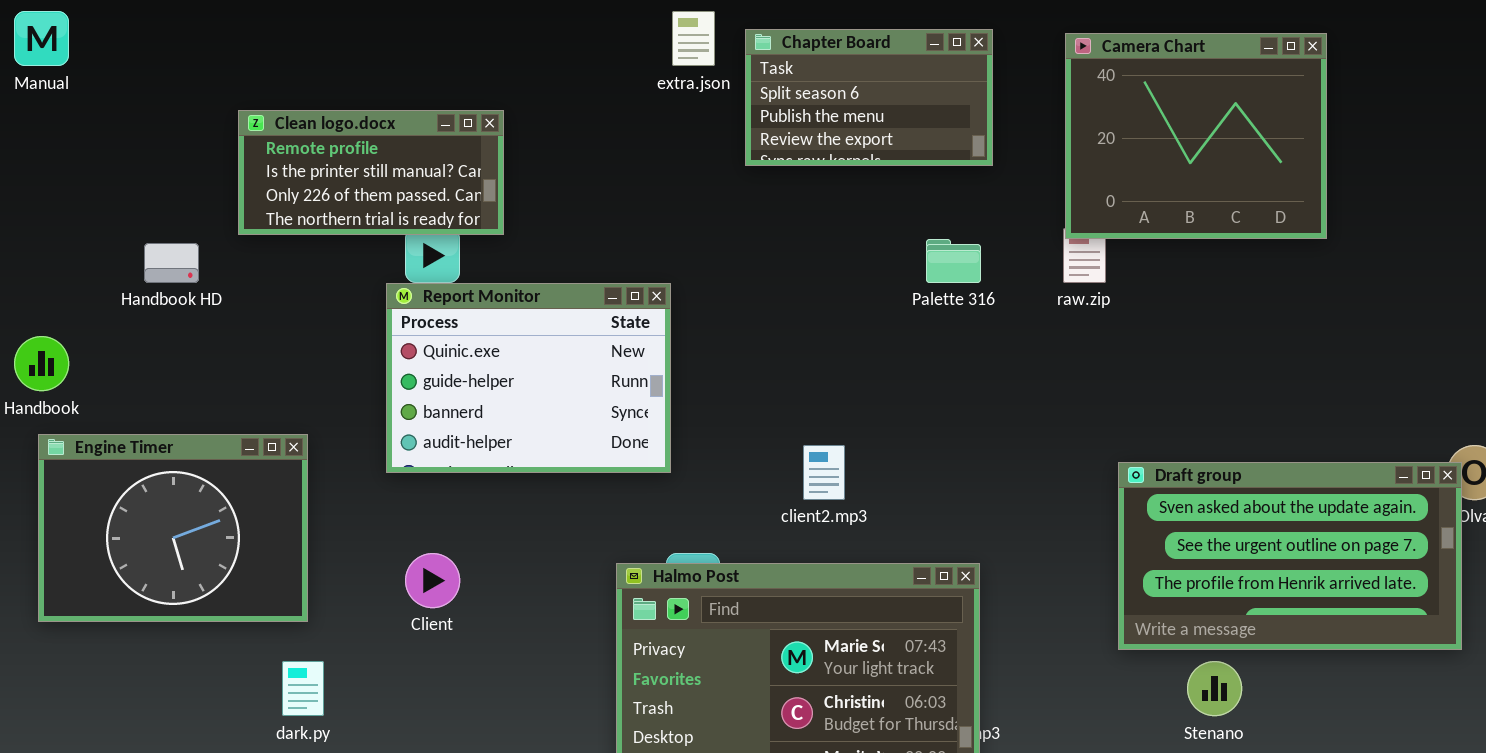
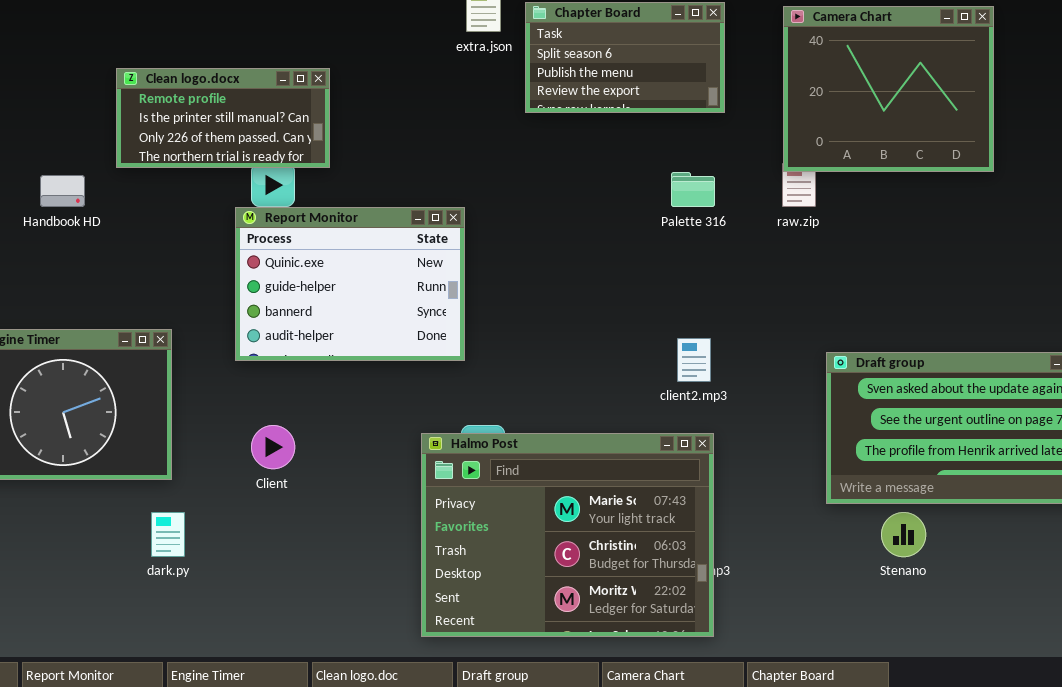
client2.mp3: [803,445,845,500] -> [677,338,711,382], moved

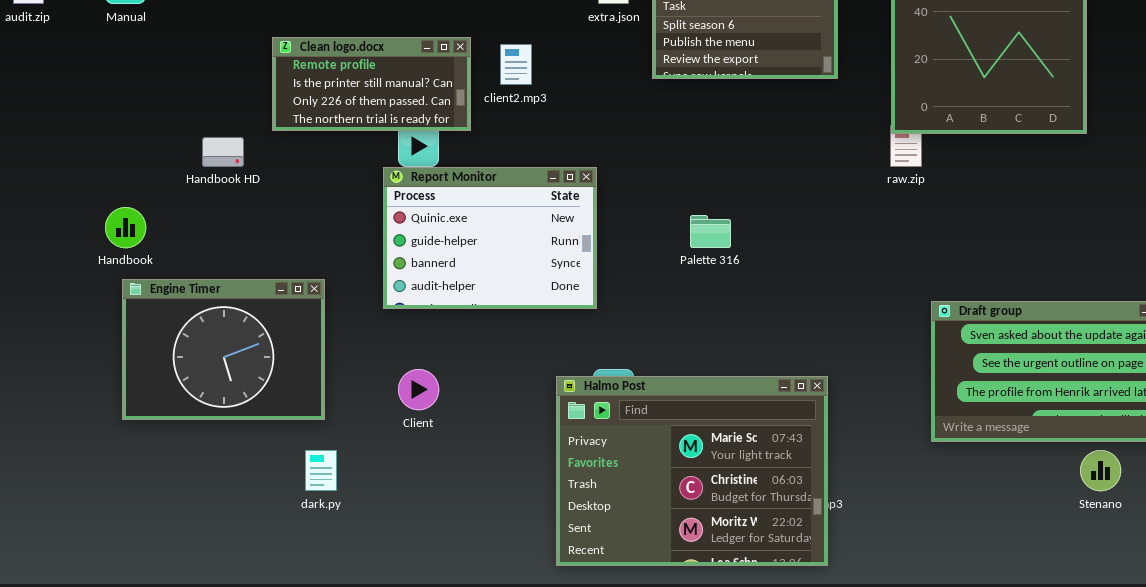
Palette 316: [671,172,715,207] -> [690,215,731,248], moved
client2.mp3: [677,338,711,382] -> [500,44,532,85], moved
Stenano: [881,512,926,557] -> [1080,450,1121,491], moved

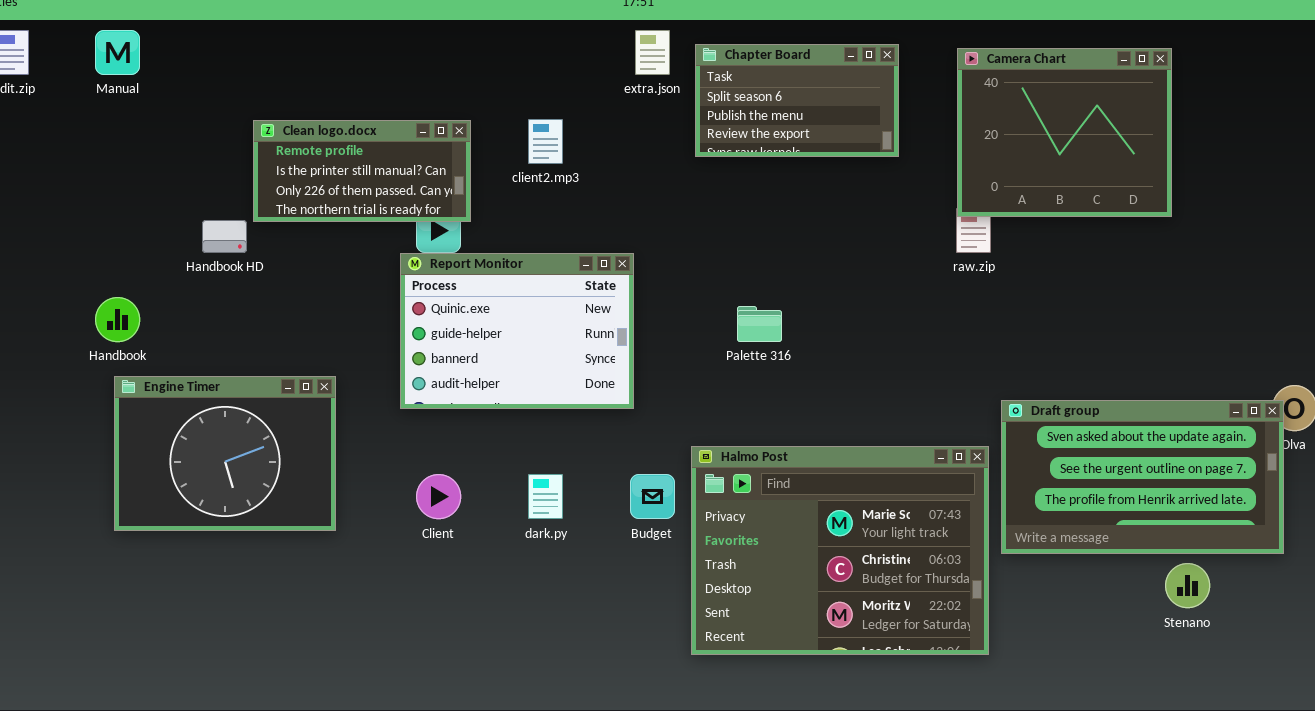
Clean logo.docx: [272,37,471,131] -> [253,120,471,222], moved
Halmo Post: [556,376,828,566] -> [691,446,989,655], moved
dark.py: [305,450,337,491] -> [528,474,563,519], moved

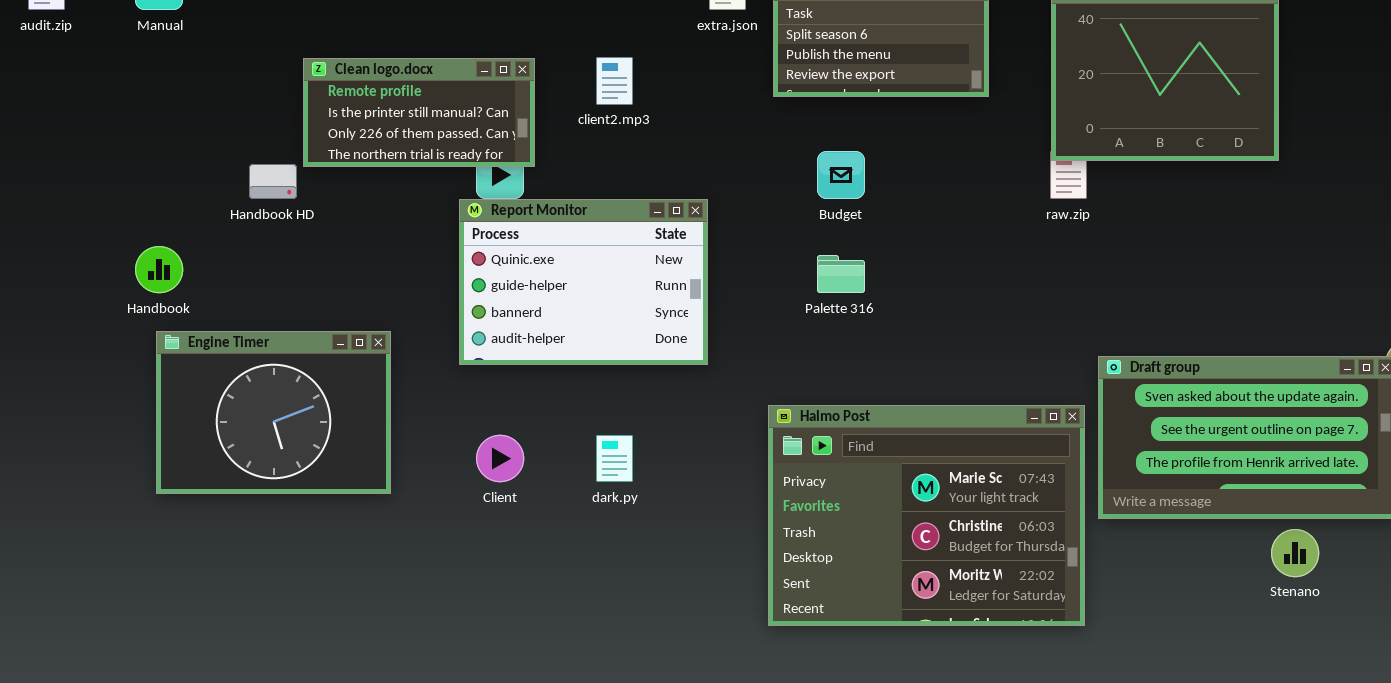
Budget: [630,474,675,519] -> [817,151,865,199], moved

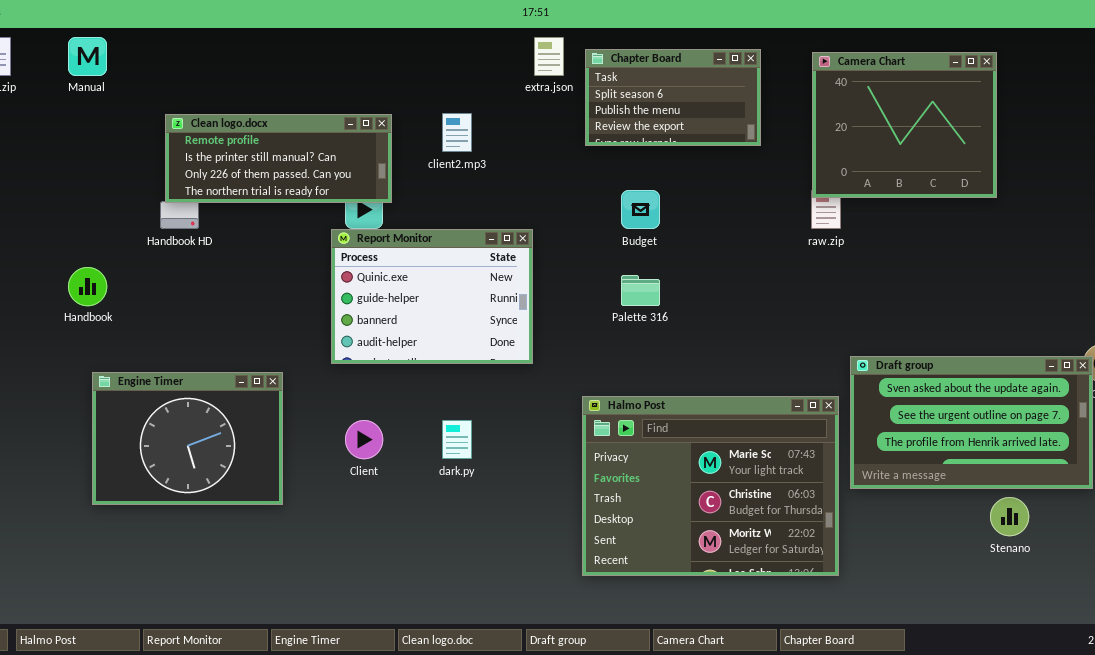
Clean logo.docx: [303,58,535,167] -> [165,114,392,203], resized
Engine Timer: [156,331,391,494] -> [92,372,283,505], moved

